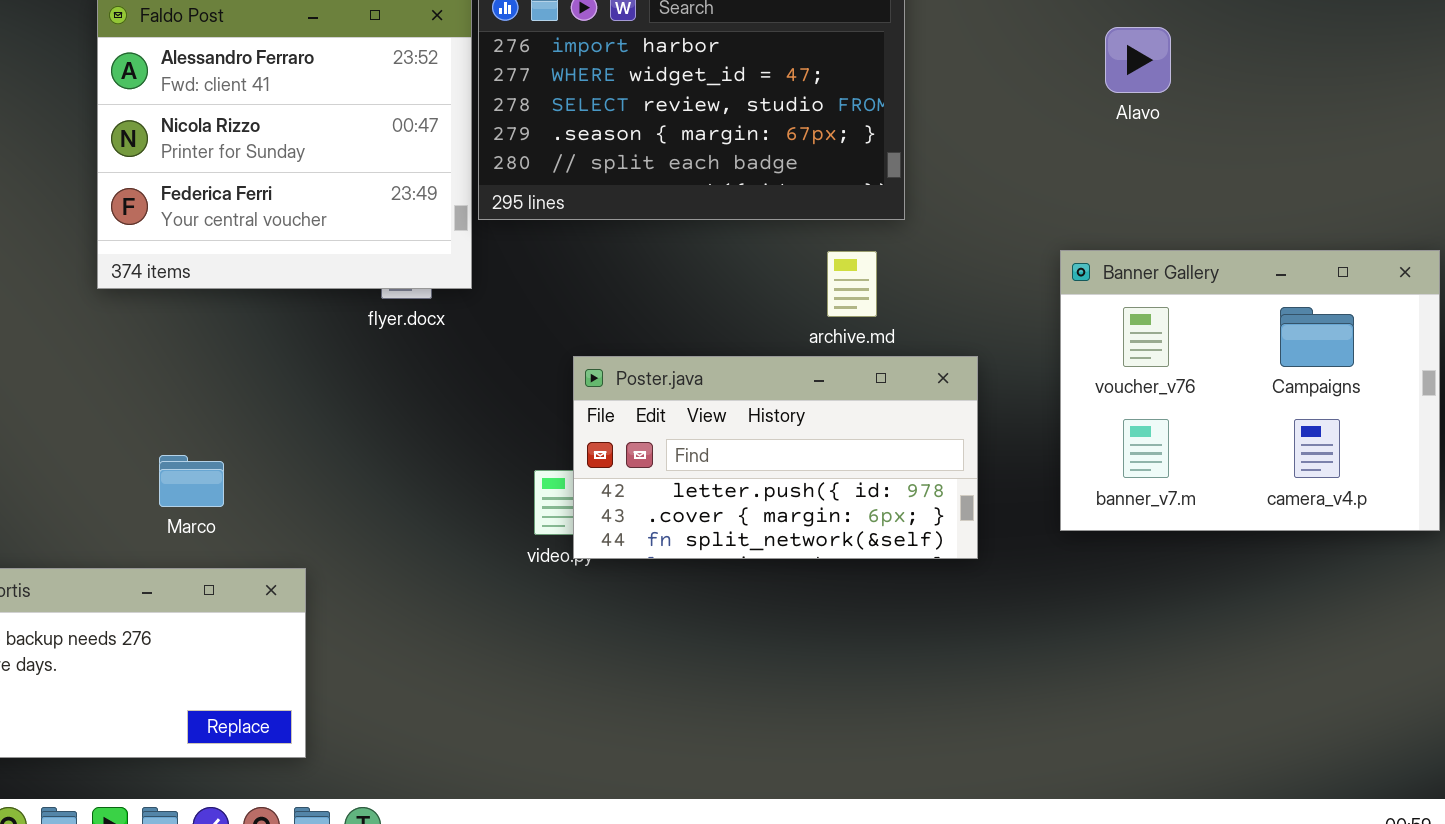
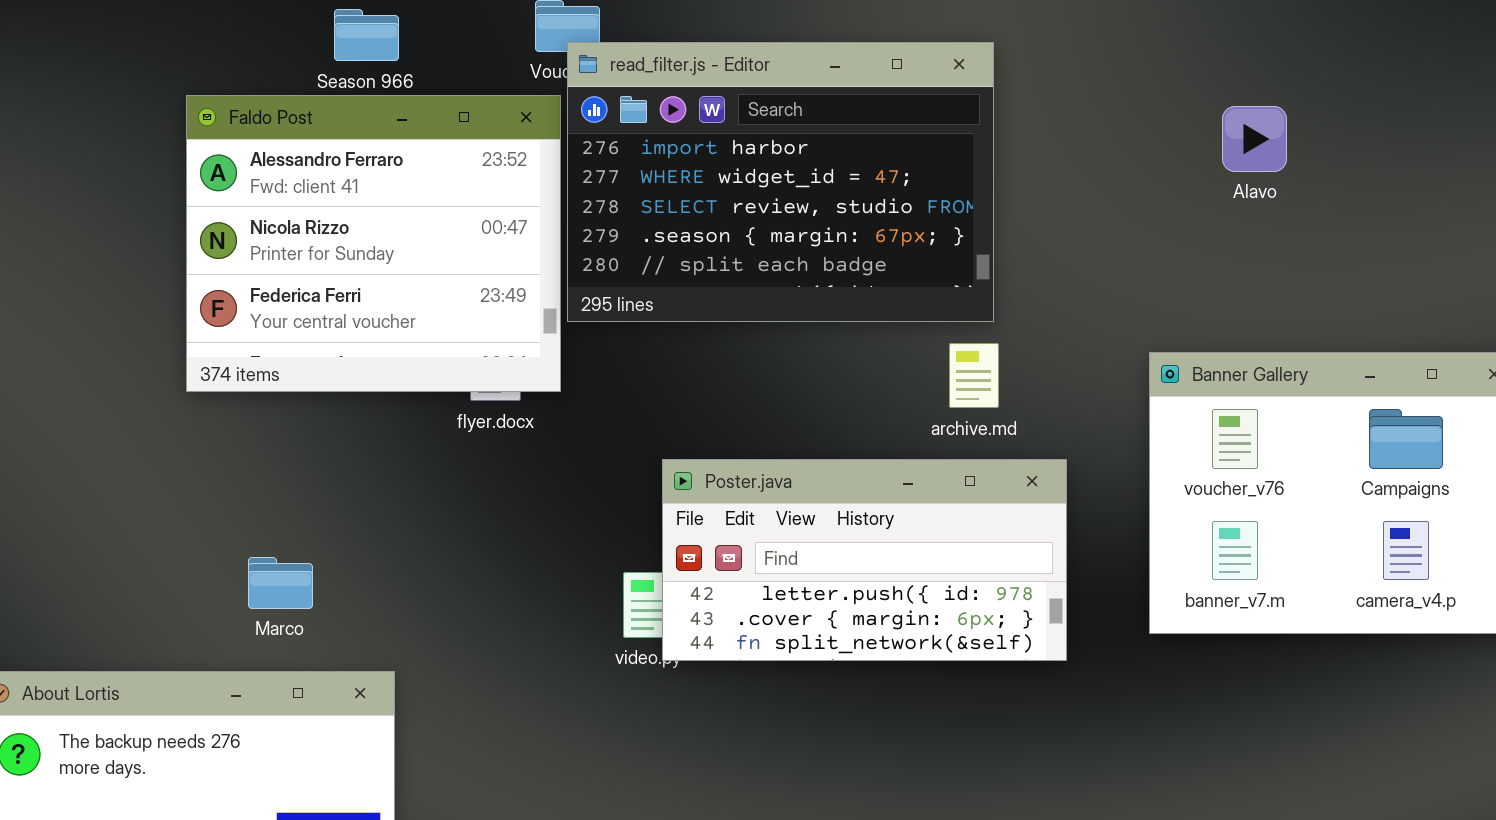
Alavo: [1105,27,1171,93] -> [1222,106,1287,172], moved
archive.md: [827,251,877,317] -> [949,343,999,408], moved

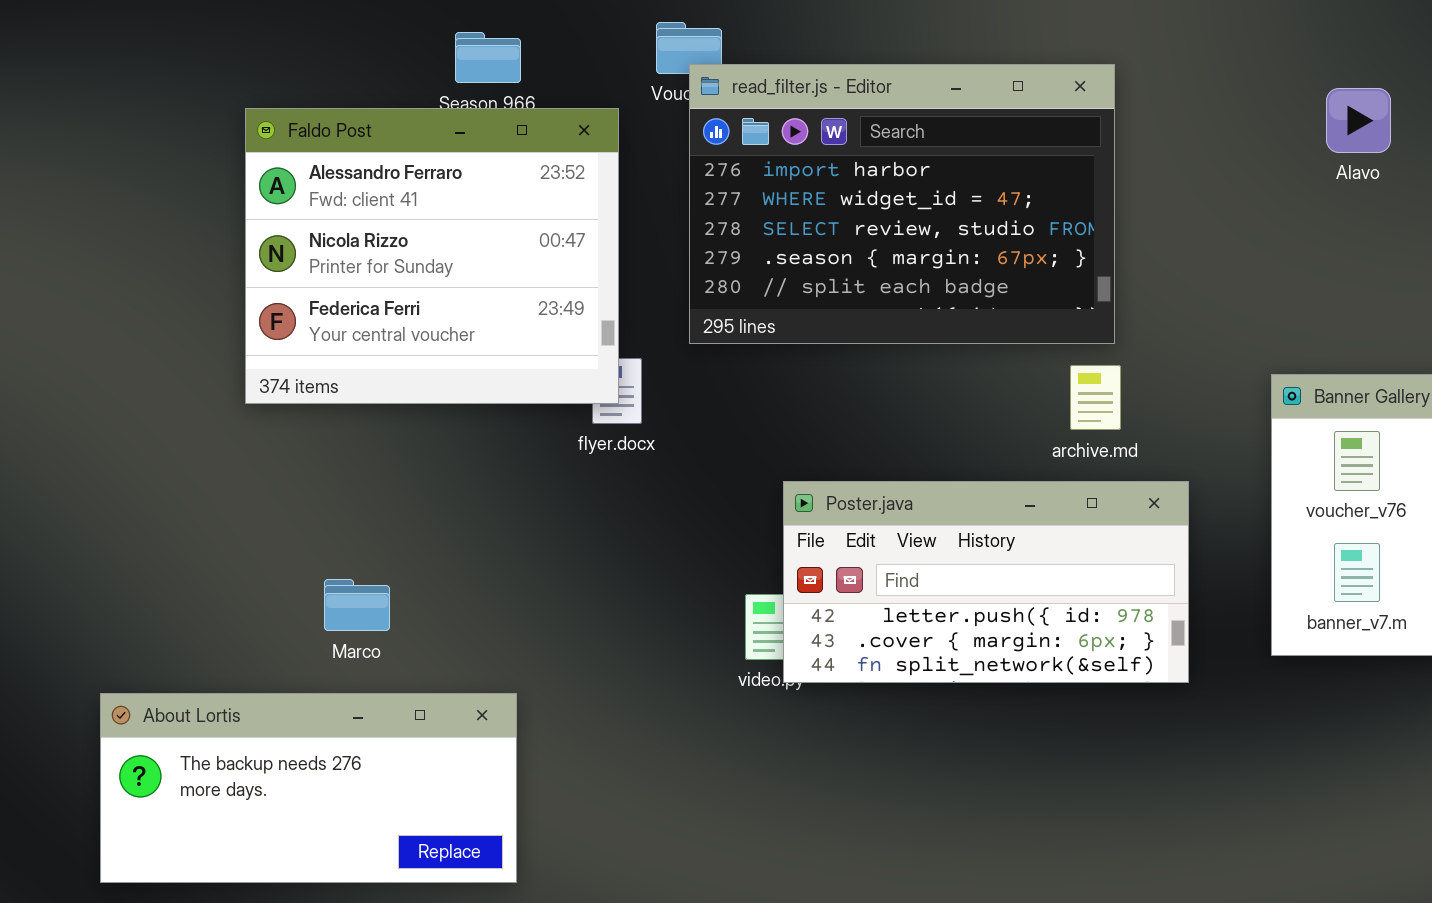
Faldo Post: [186,95,561,392] -> [245,108,619,404], moved
Alavo: [1222,106,1287,172] -> [1326,88,1391,153], moved
Marco: [248,557,313,609] -> [324,579,390,631], moved

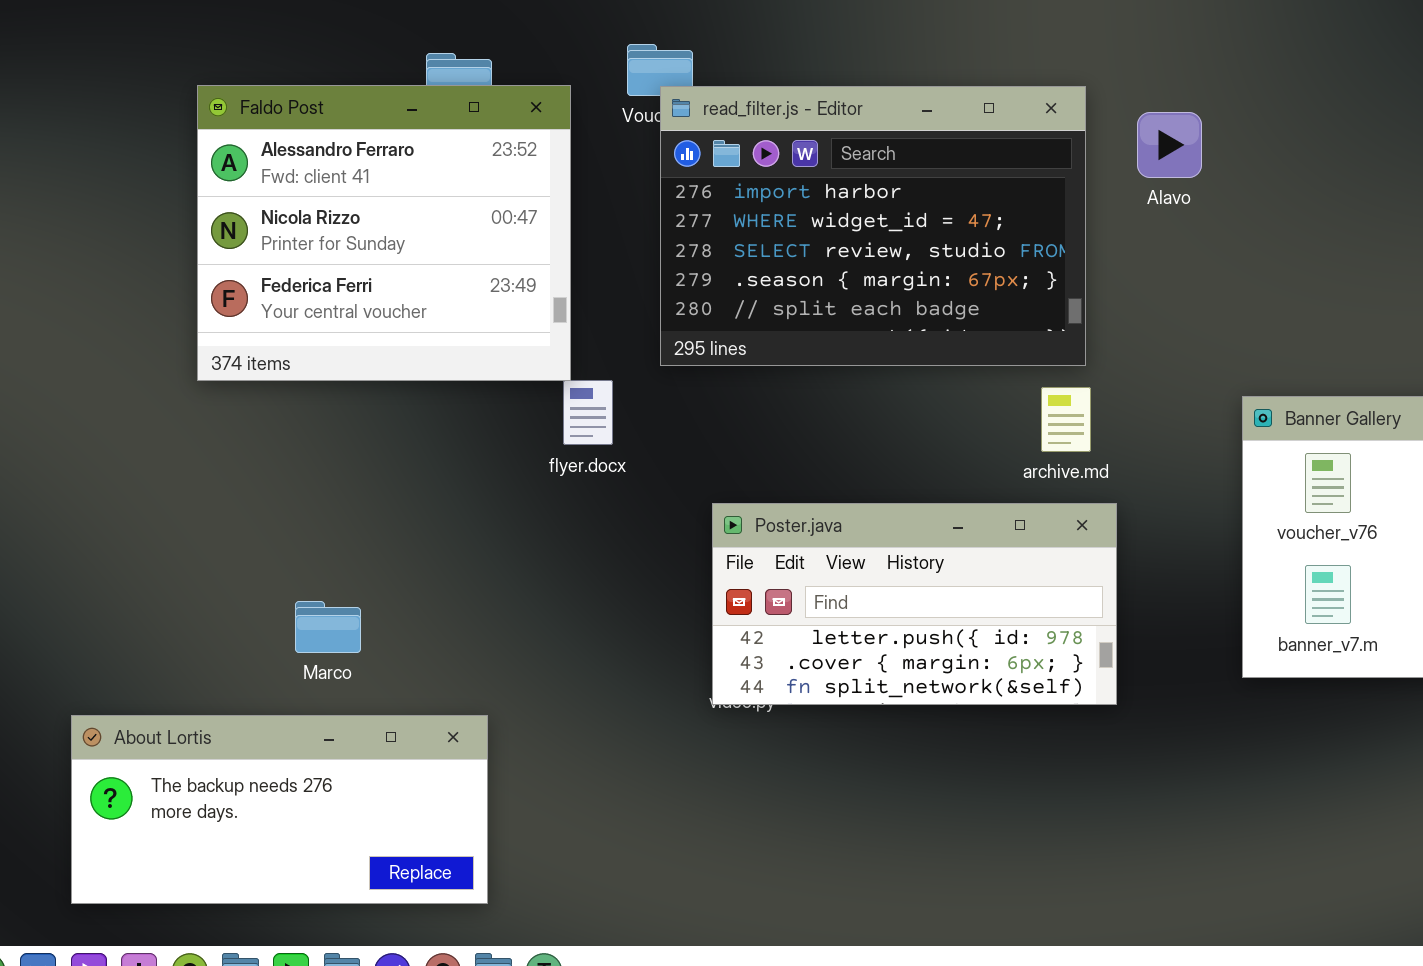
Alavo: [1326,88,1391,153] -> [1137,112,1202,178], moved
Faldo Post: [245,108,619,404] -> [197,85,571,381], moved
Poster.java: [783,481,1189,683] -> [712,503,1117,705], moved

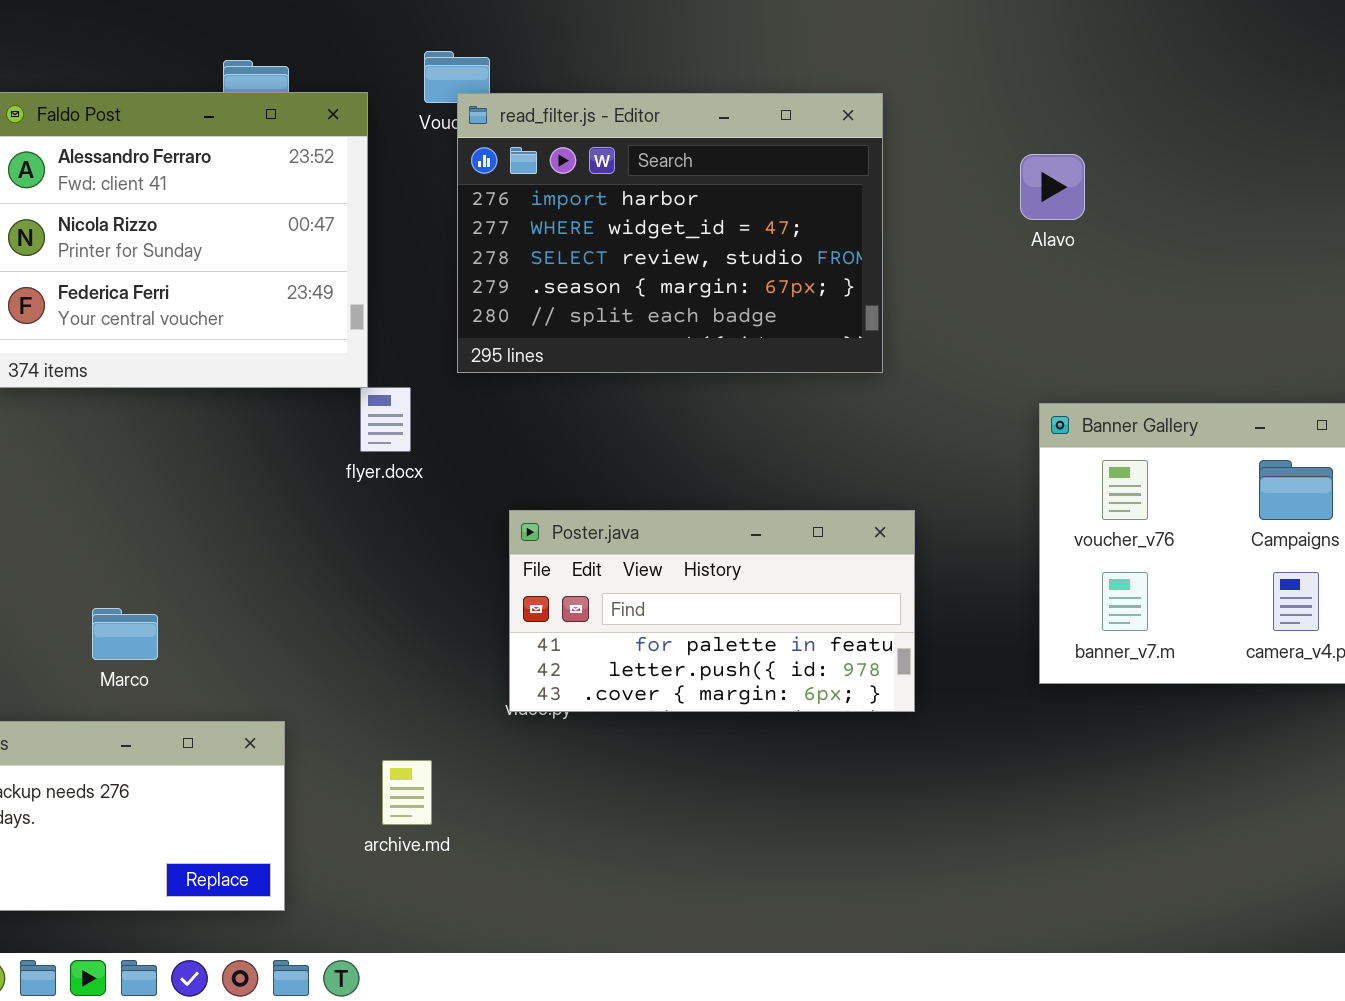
Alavo: [1137,112,1202,178] -> [1020,154,1085,220], moved
archive.md: [1041,387,1091,452] -> [382,760,432,825], moved
Poster.java: [712,503,1117,705] -> [509,510,915,712], scrolled up 1 row

